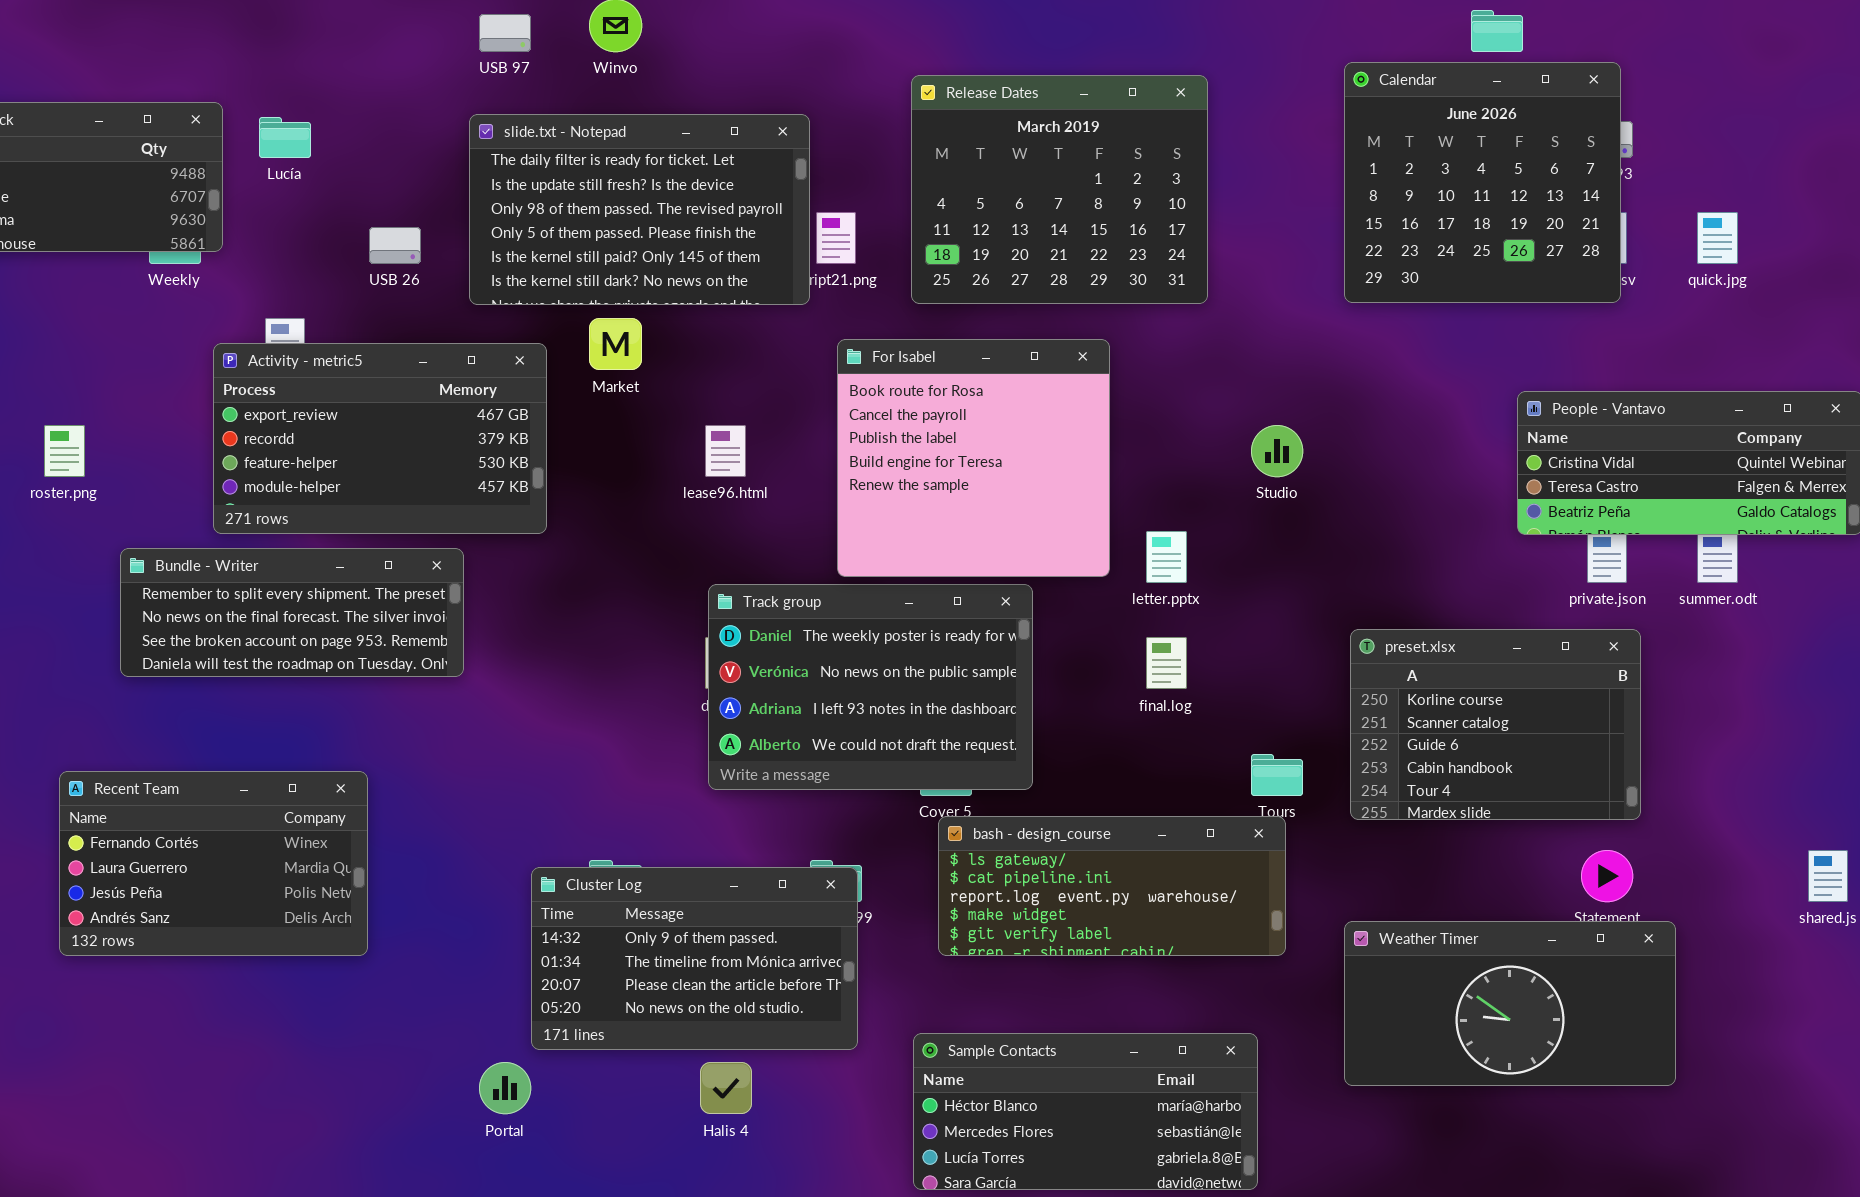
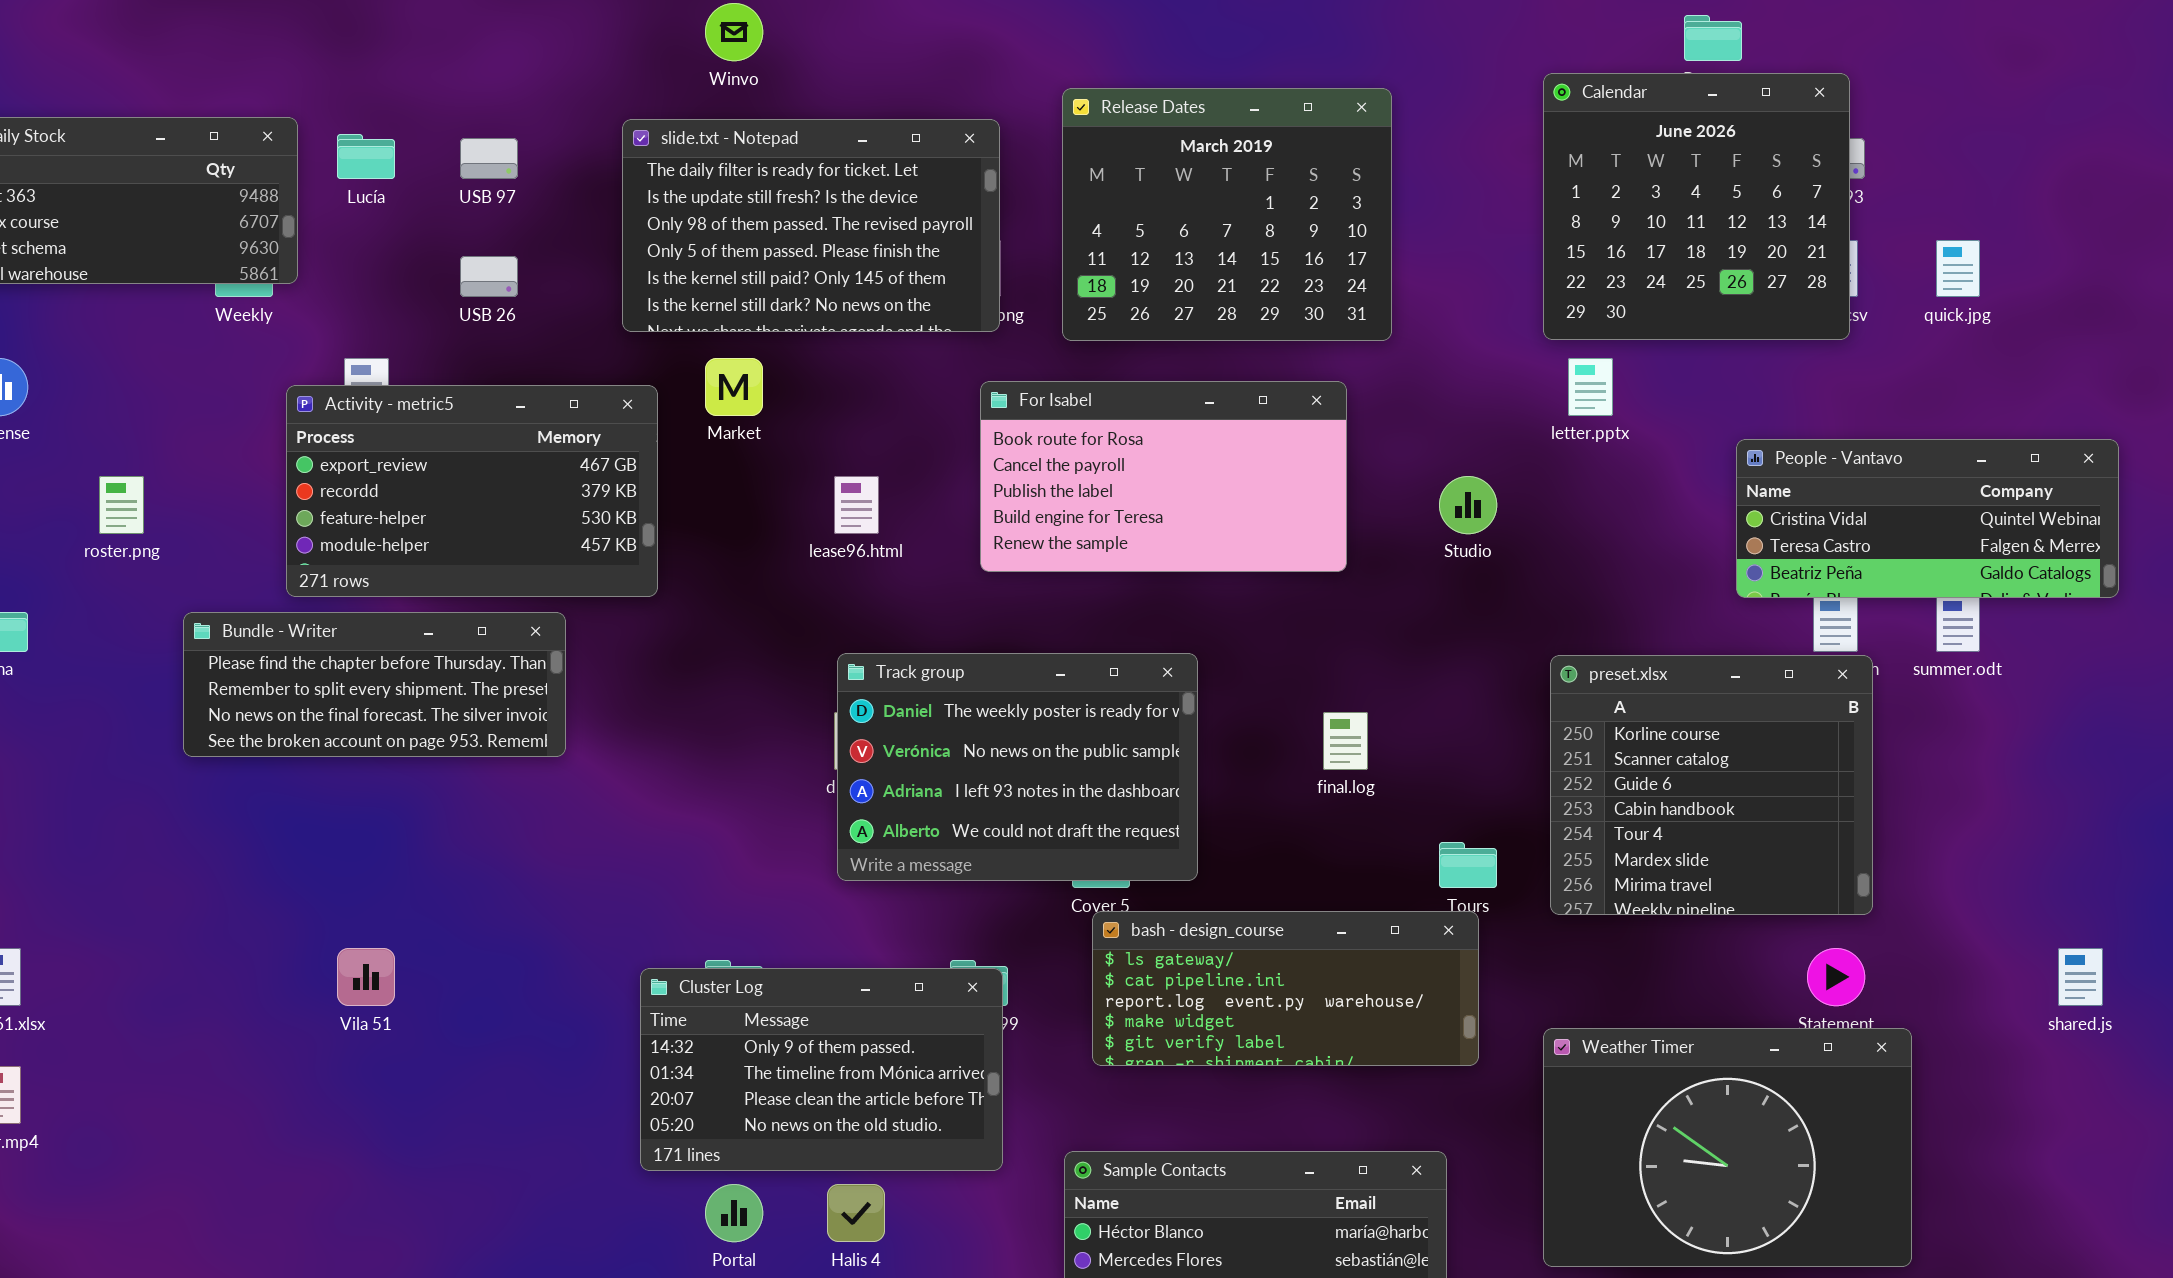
USB 97: [479,14,531,52] -> [460,138,518,179], moved
slide.txt - Notepad: [469,114,810,305] -> [622,119,1000,332], moved
For Isabel: [837,339,1110,577] -> [980,381,1347,572], resized
letter.pptx: [1146,531,1187,583] -> [1568,358,1613,416], moved
Bundle - Writer: [120,548,464,677] -> [183,612,566,757], scrolled up 1 row
preset.xlsx: [1350,629,1641,820] -> [1550,655,1873,915], resized
Recent Team: [59,771,368,956] -> none, closed
Weather Timer: [1344,921,1676,1086] -> [1543,1028,1912,1267], resized
Portal: [479,1062,531,1114] -> [705,1184,763,1242], moved

